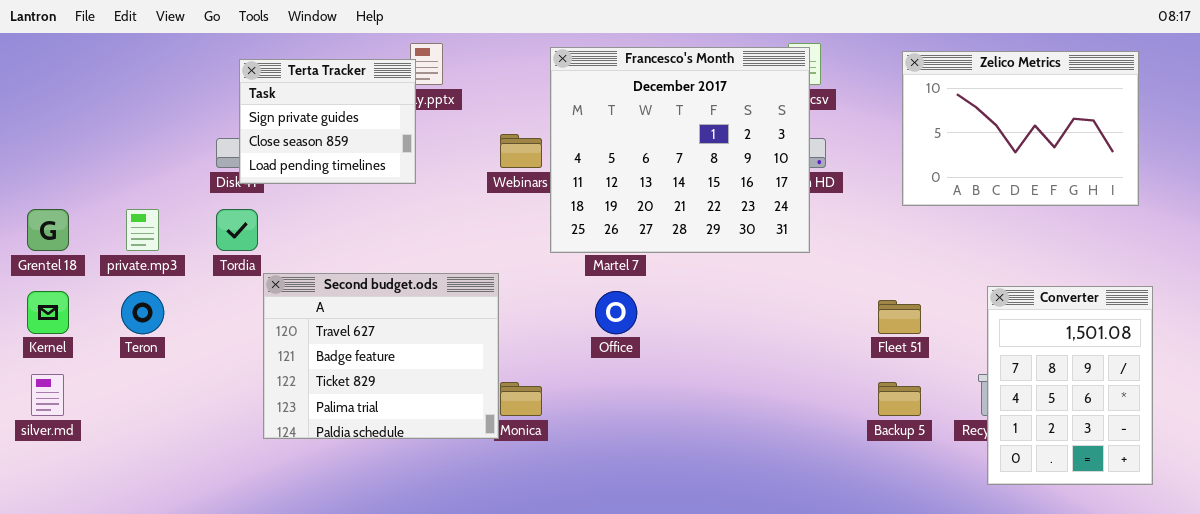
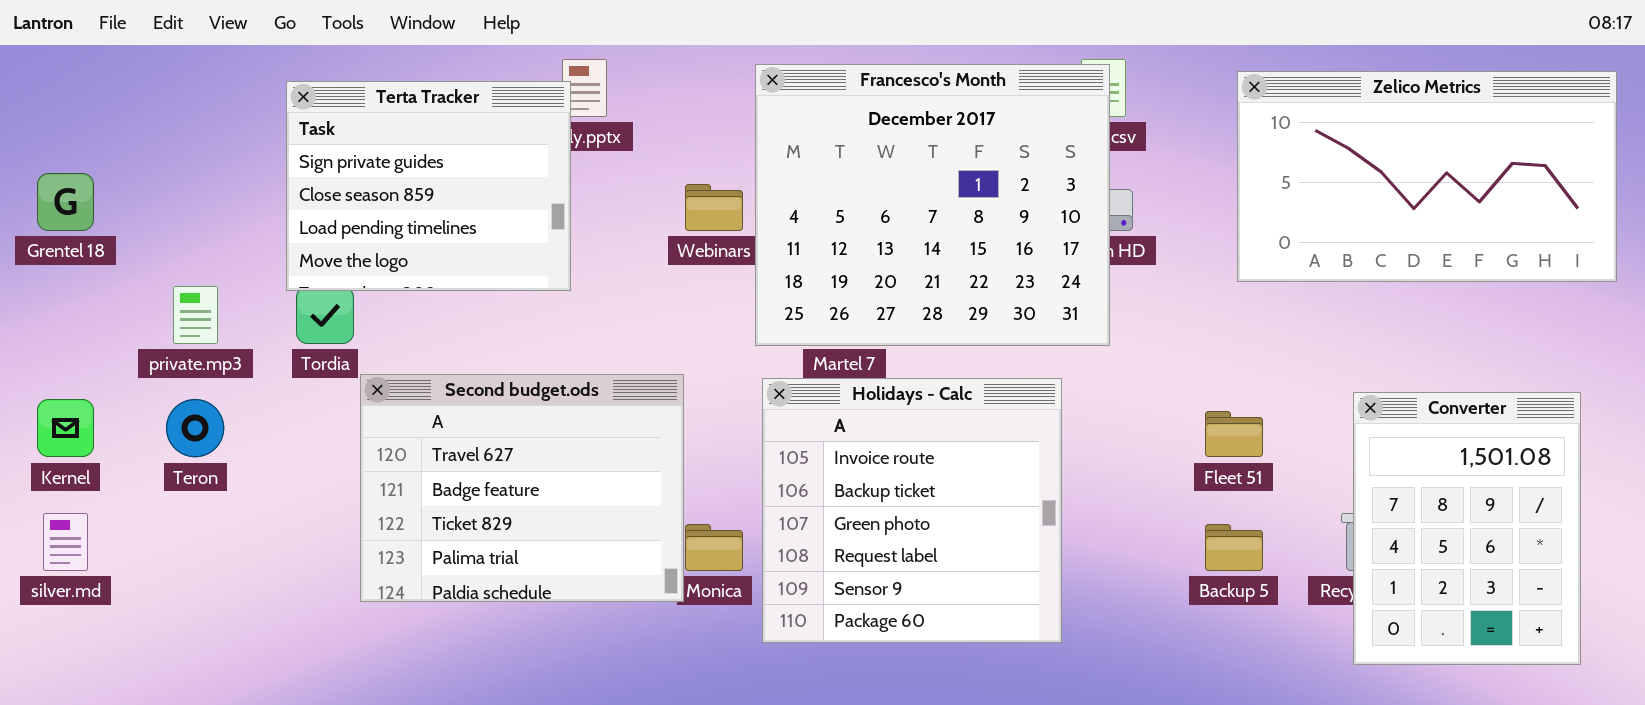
Zelico Metrics: [902,51,1139,206] -> [1237,71,1617,282], resized
Terta Tracker: [239,59,416,184] -> [286,81,571,291], resized
Grentel 18: [27,209,69,251] -> [37,173,94,231], moved
Holidays - Calc: none -> [762,378,1062,643], opened

